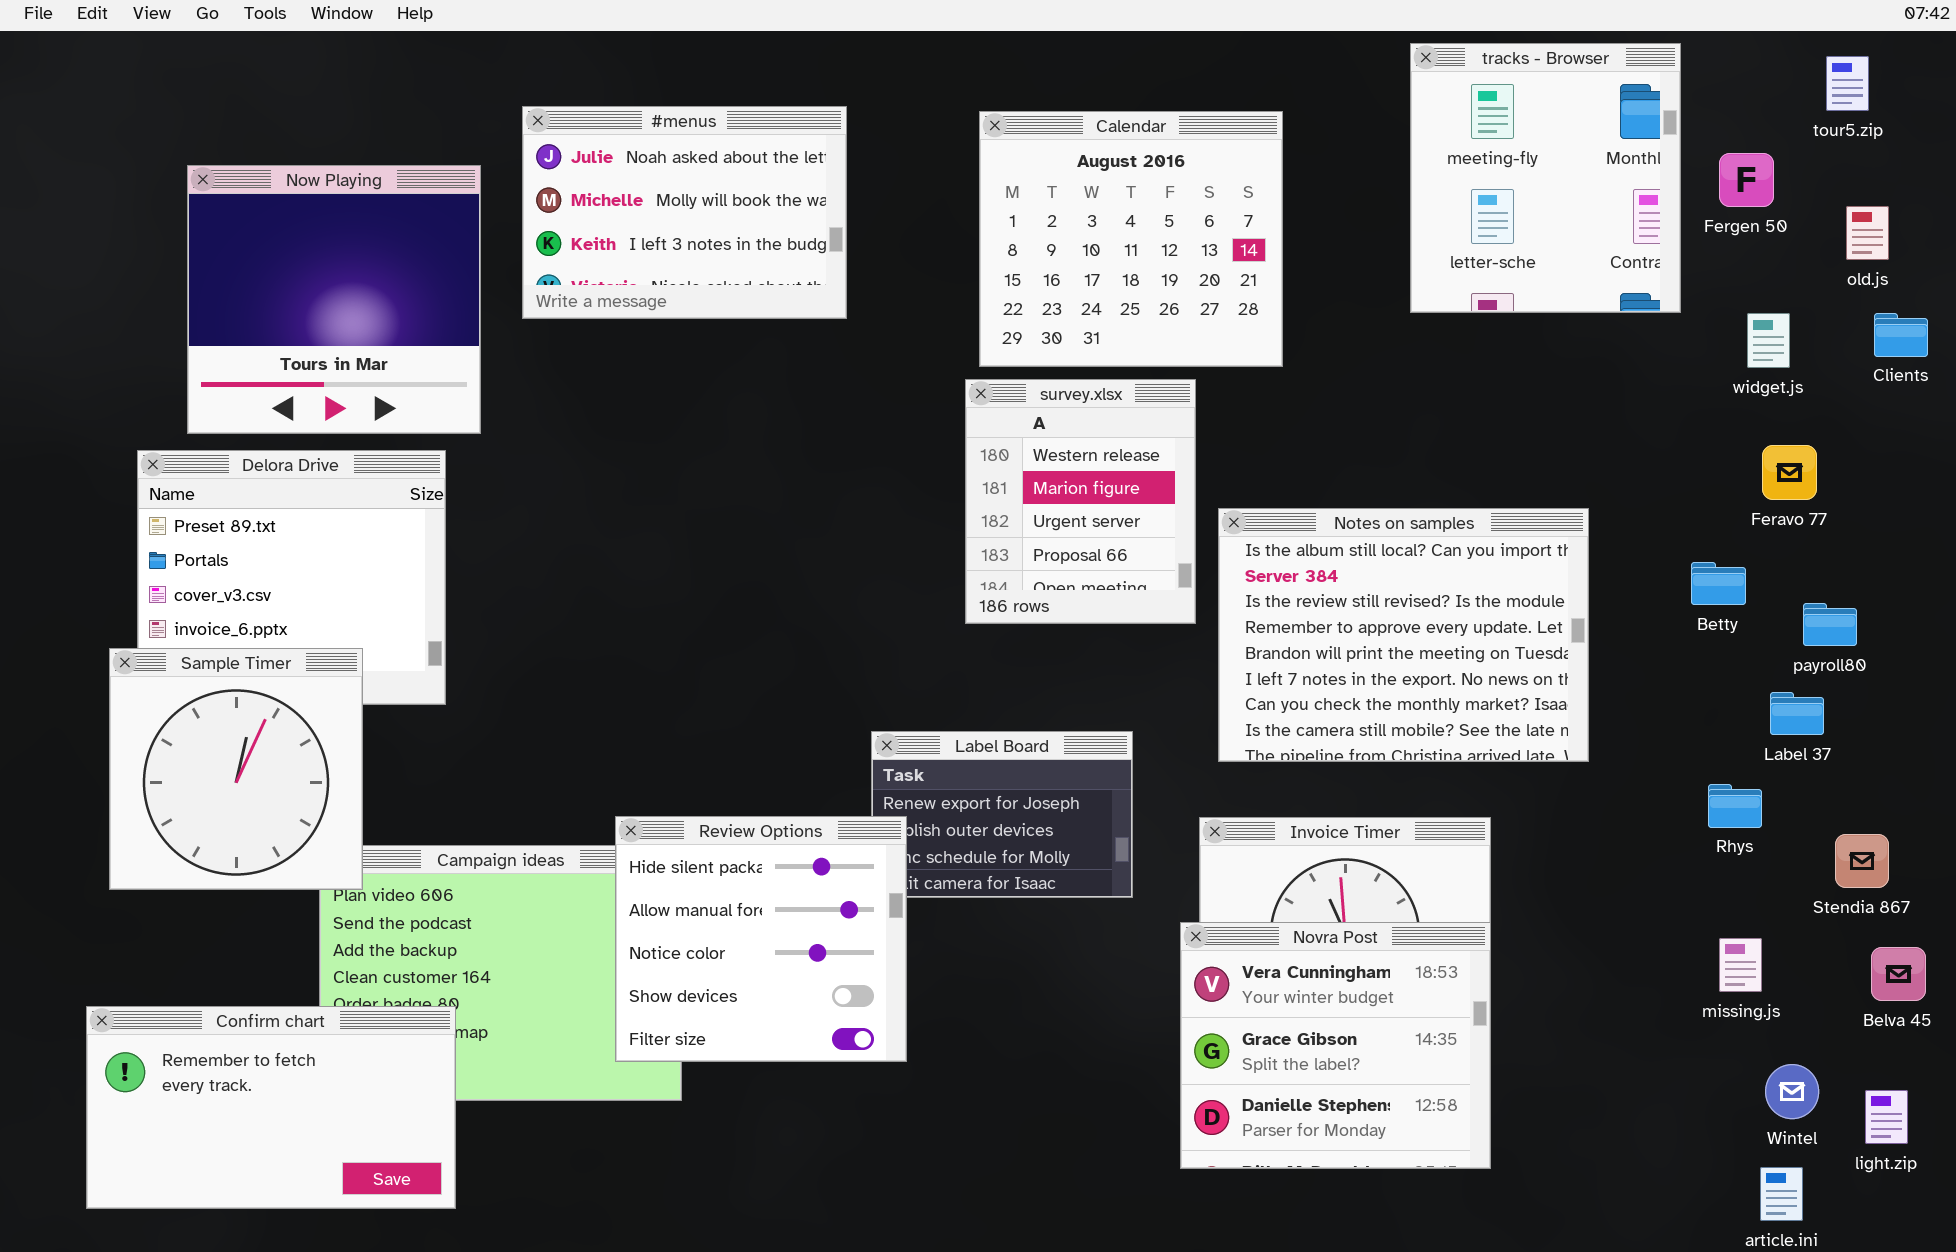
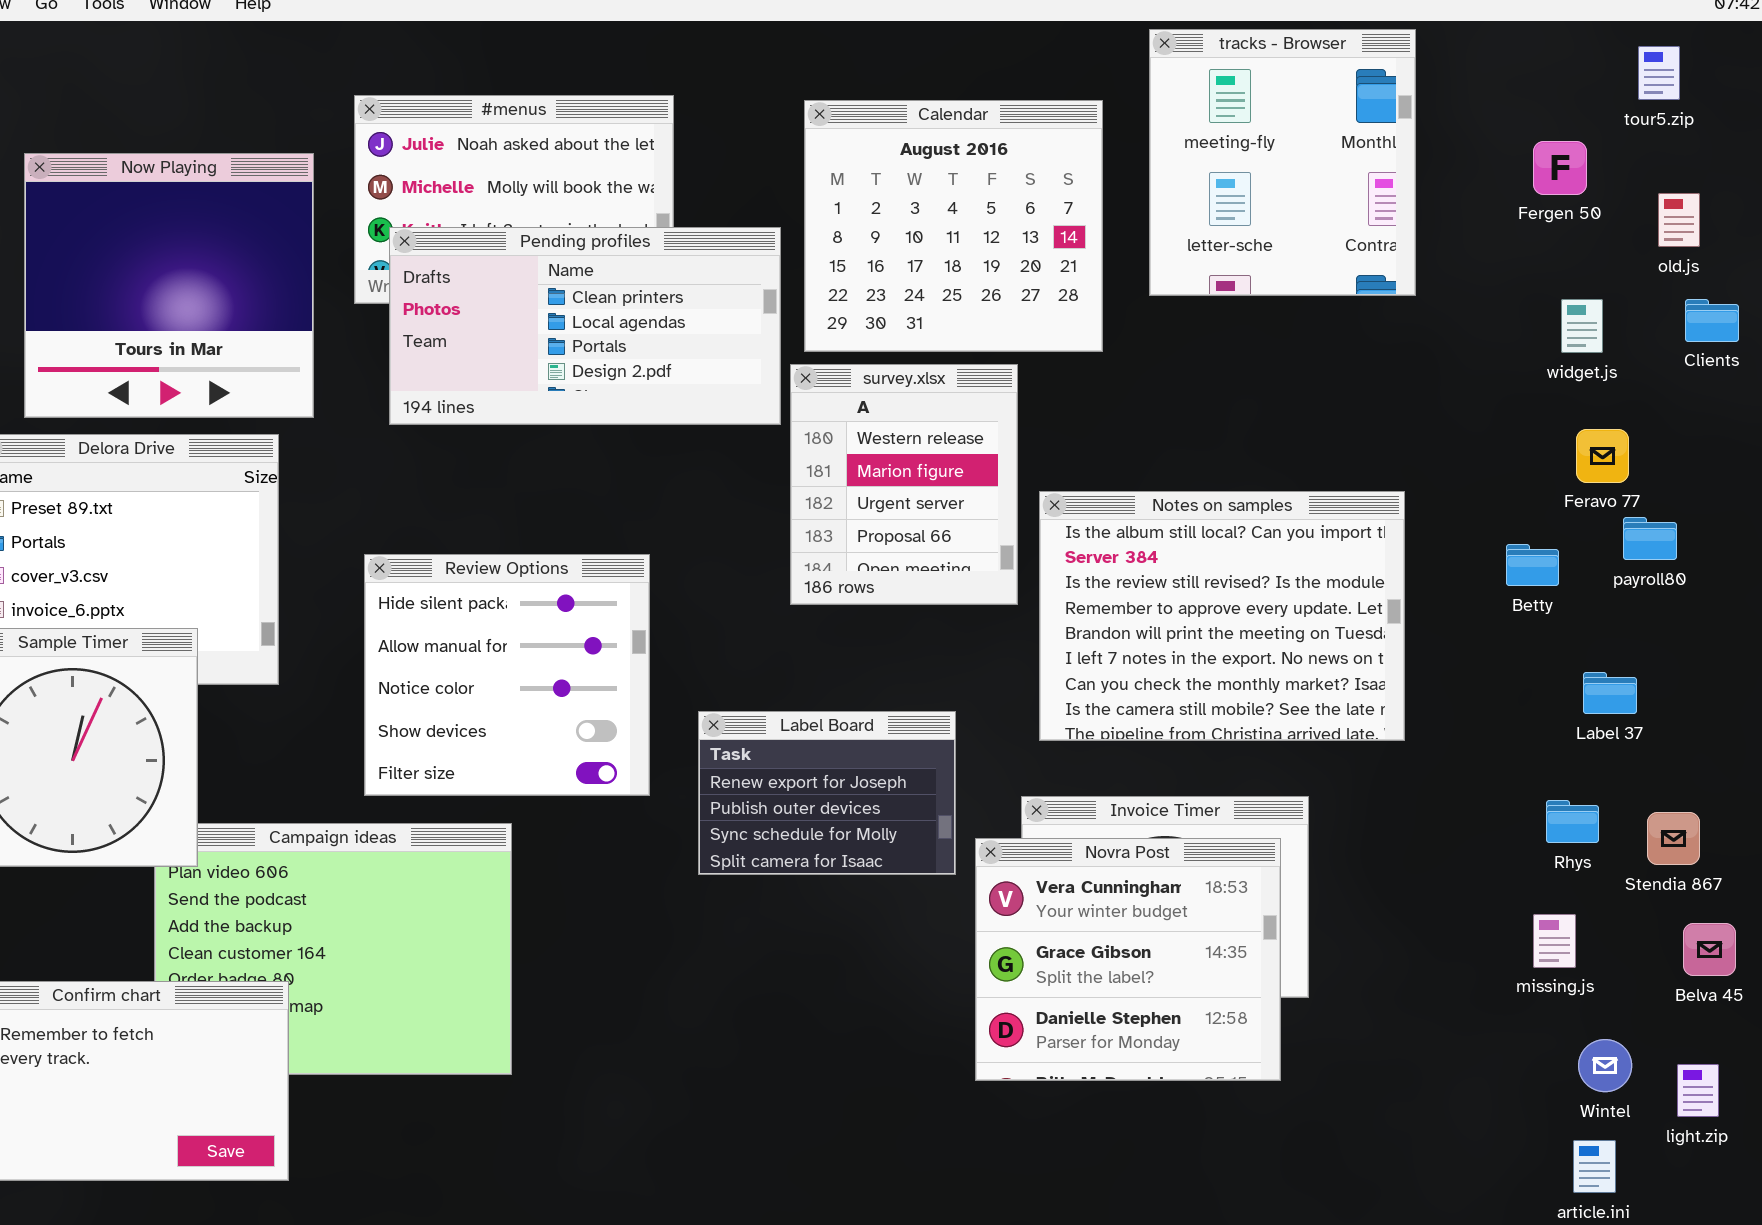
tracks - Browser: [1410,43,1681,313] -> [1149,29,1416,296], moved
Pending profiles: none -> [389,227,781,425], opened
payroll80: [1803,603,1857,646] -> [1623,517,1677,560], moved
Rhys: [1708,784,1762,828] -> [1546,800,1599,843], moved
Review Options: [615,816,907,1062] -> [364,554,650,796], moved
Novra Post: [1180,922,1491,1169] -> [975,838,1281,1081], moved

